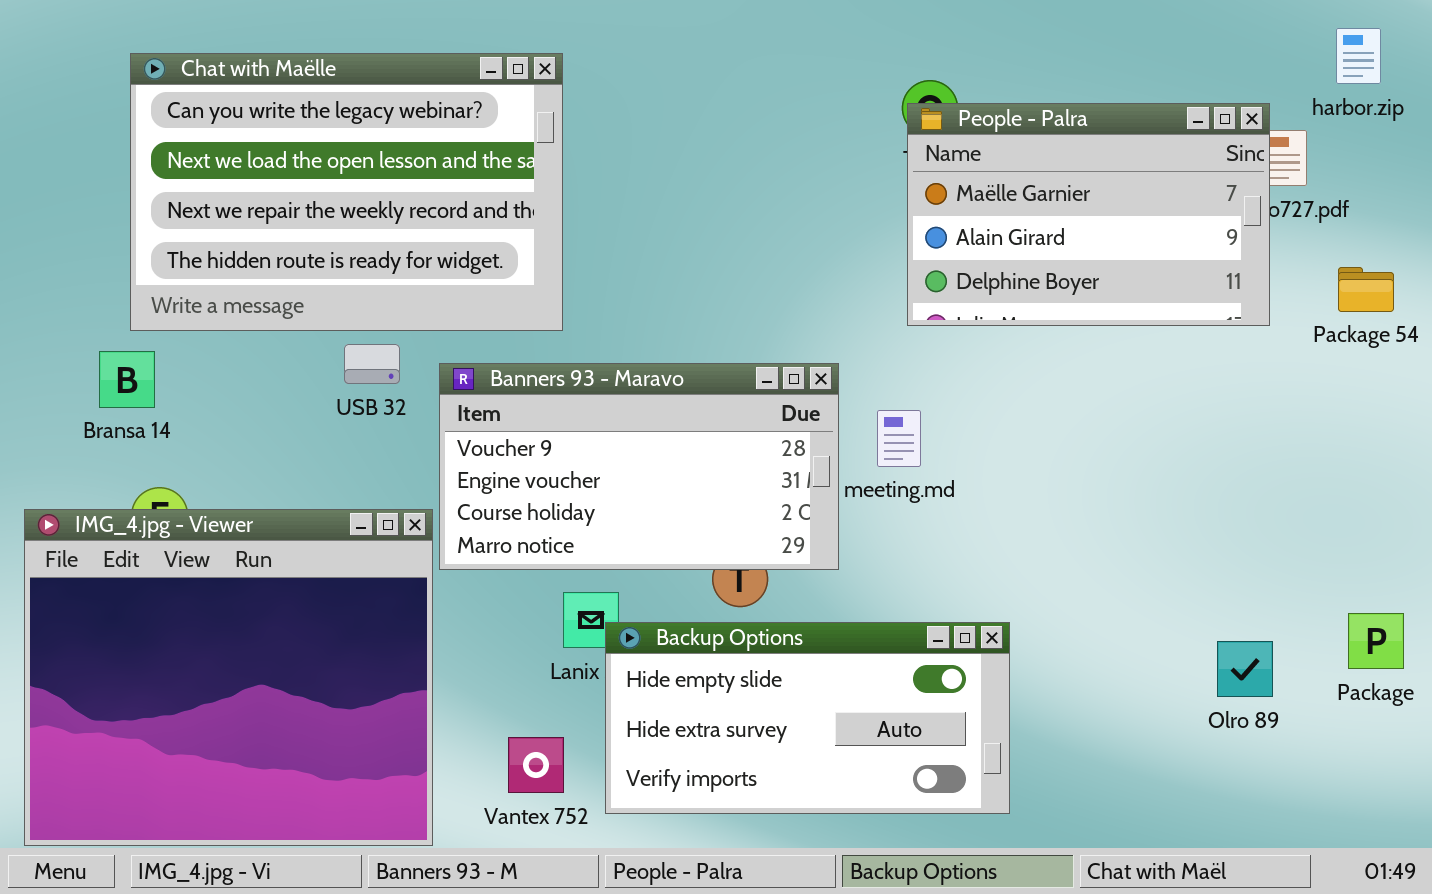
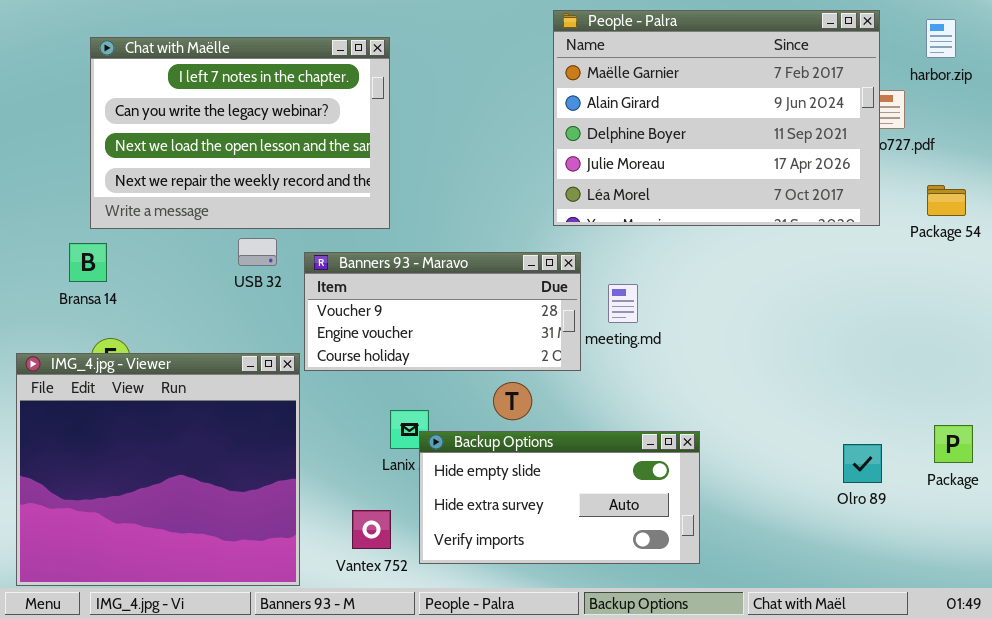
Chat with Maëlle: [130,53,563,331] -> [90,37,390,229], scrolled up 1 row
People - Palra: [907,103,1270,326] -> [553,10,880,226], resized
Banners 93 - Maravo: [439,363,839,570] -> [304,252,581,371], resized

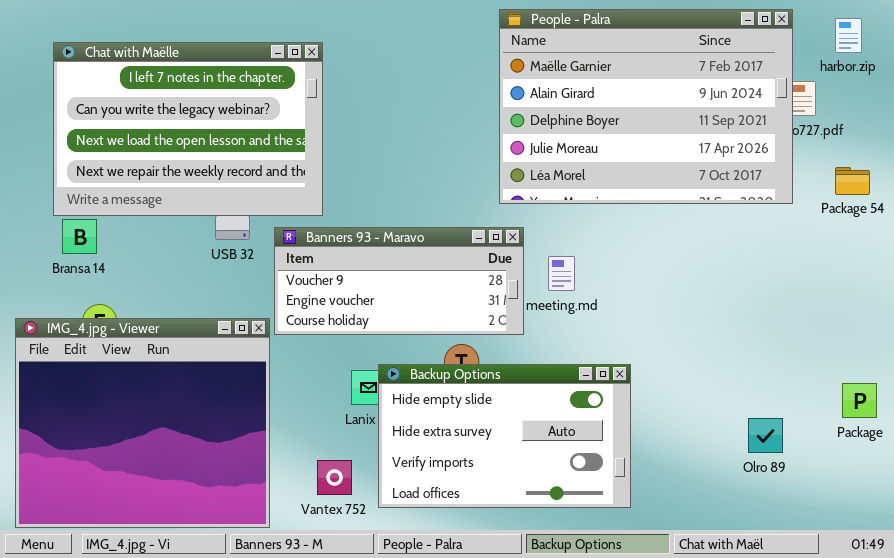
Chat with Maëlle: [90,37,390,229] -> [53,42,323,216], moved
Backup Options: [419,431,700,564] -> [378,364,631,508], resized
Olro 89: [843,444,882,483] -> [748,418,783,453], moved

